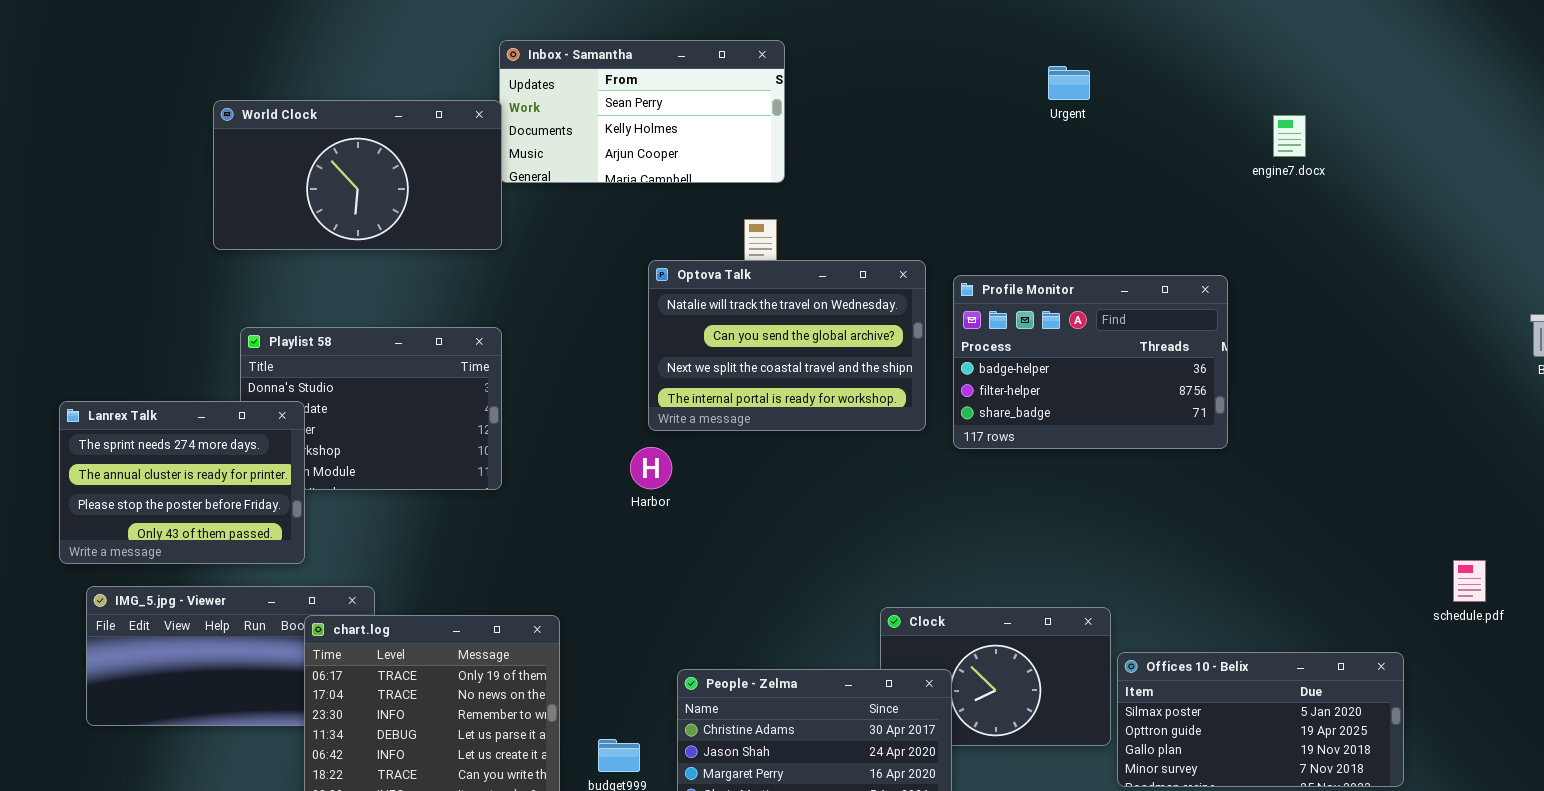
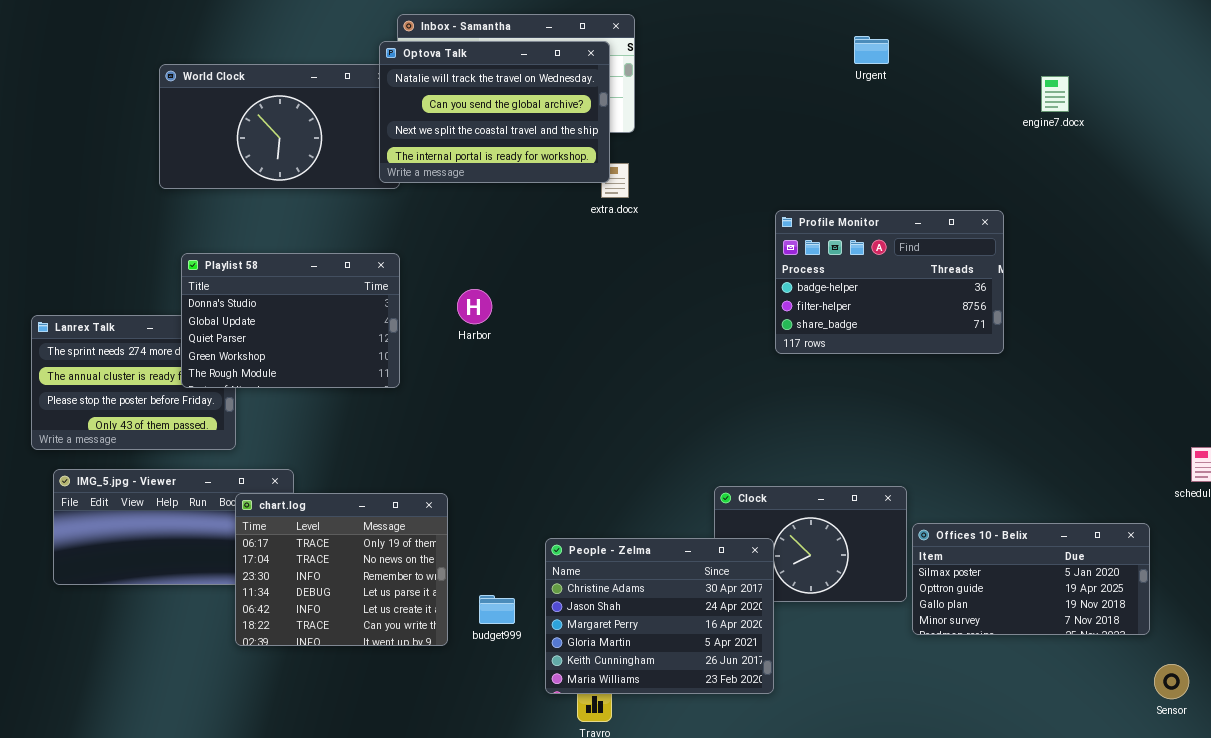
Optova Talk: [648,260,926,431] -> [379,41,610,183], moved
Playlist 58: [240,327,502,490] -> [181,253,400,388], raised
Harbor: [630,447,672,489] -> [457,289,492,324], moved

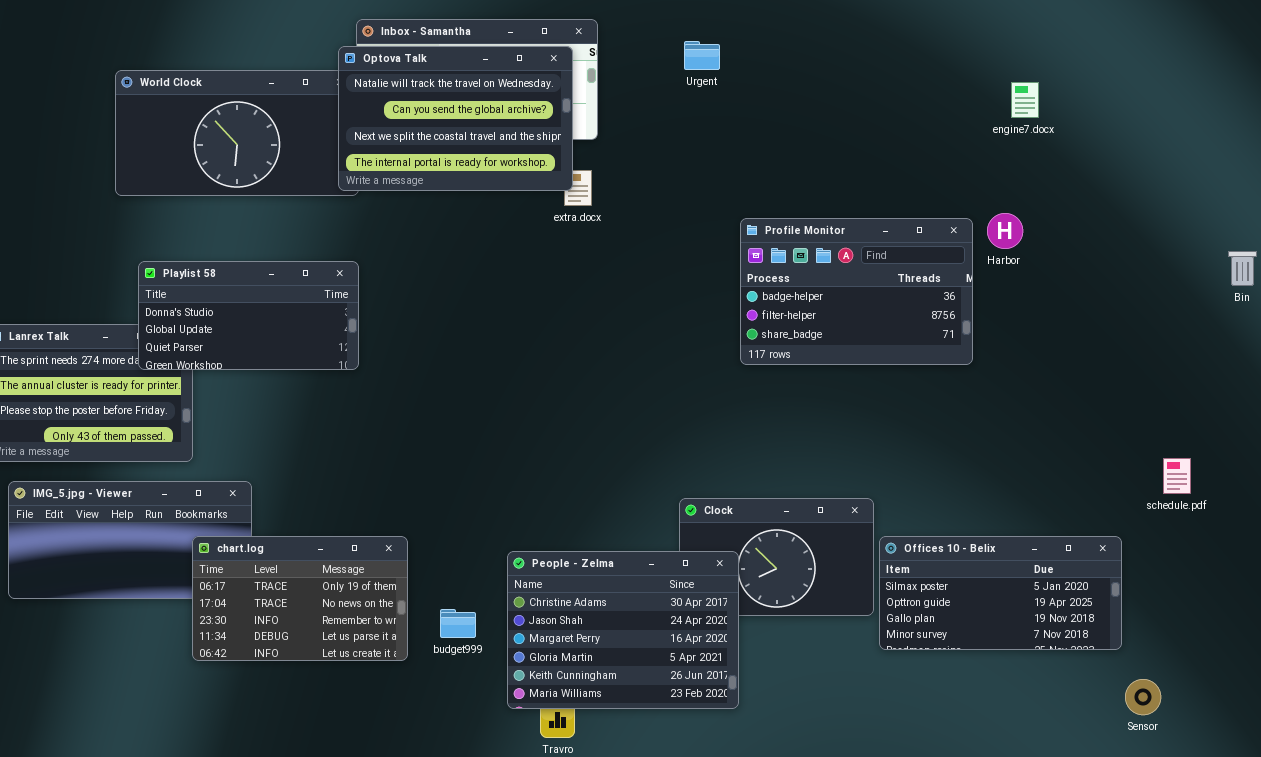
Urgent: [854,36,889,64] -> [684,41,720,70], moved
Playlist 58: [181,253,400,388] -> [138,261,359,370], resized
Harbor: [457,289,492,324] -> [987,213,1023,249], moved
chart.log: [235,493,448,646] -> [192,536,408,661], resized

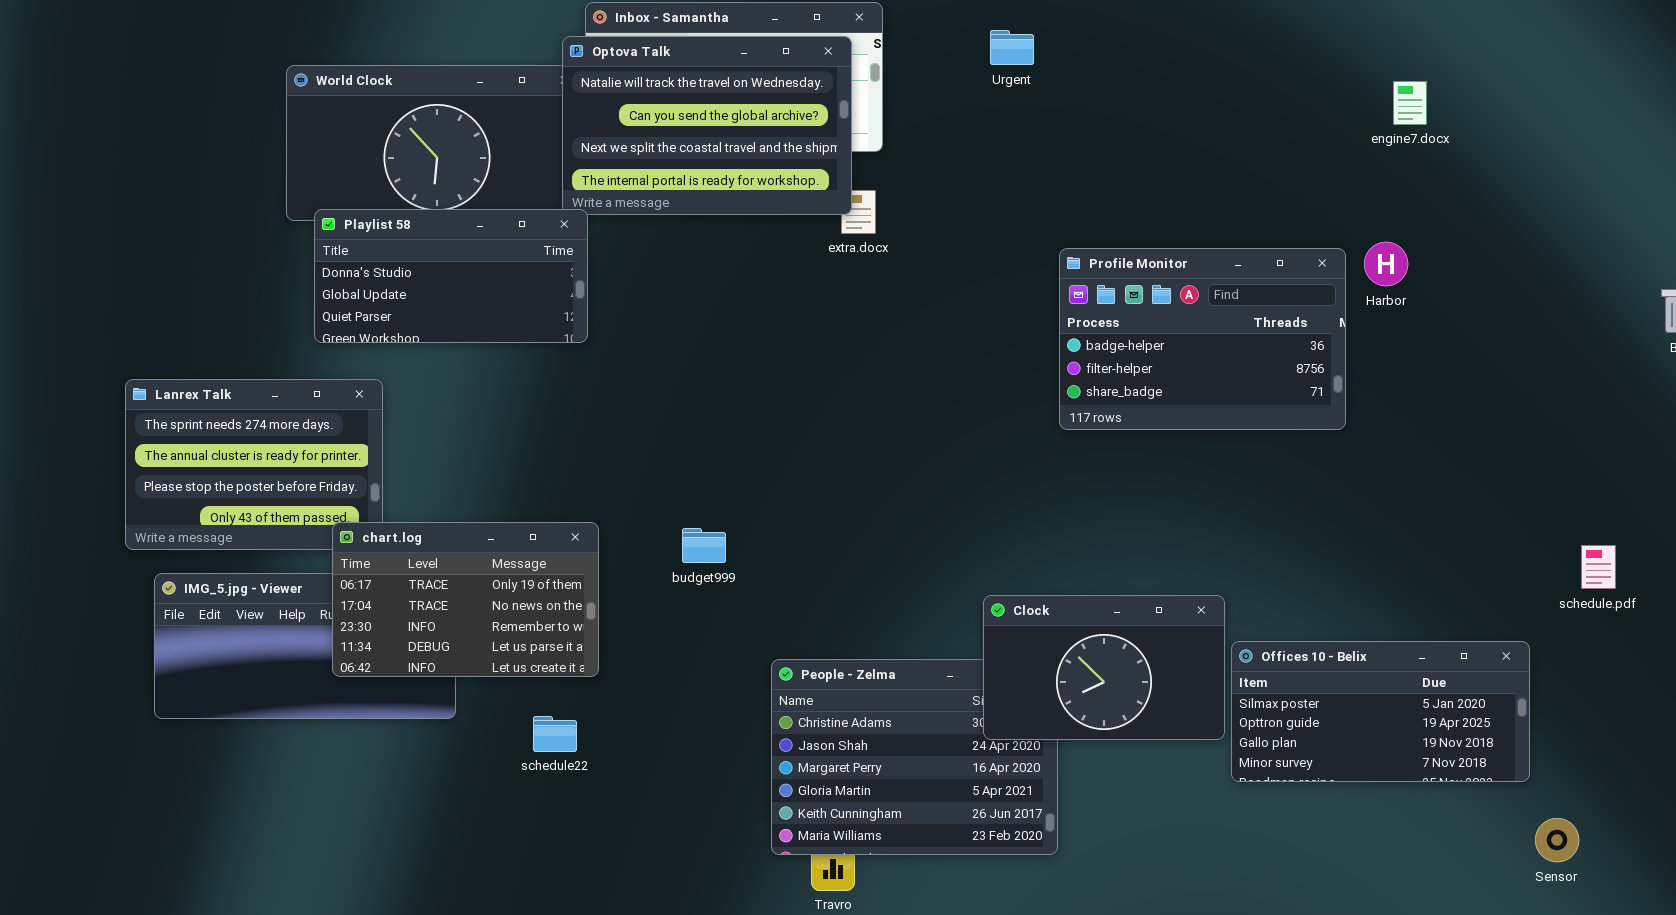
Playlist 58: [138,261,359,370] -> [314,209,588,343], moved
Clock: [679,498,874,616] -> [983,595,1225,740], raised
chart.log: [192,536,408,661] -> [332,522,599,677], moved
budget999: [440,609,476,638] -> [682,528,726,563], moved

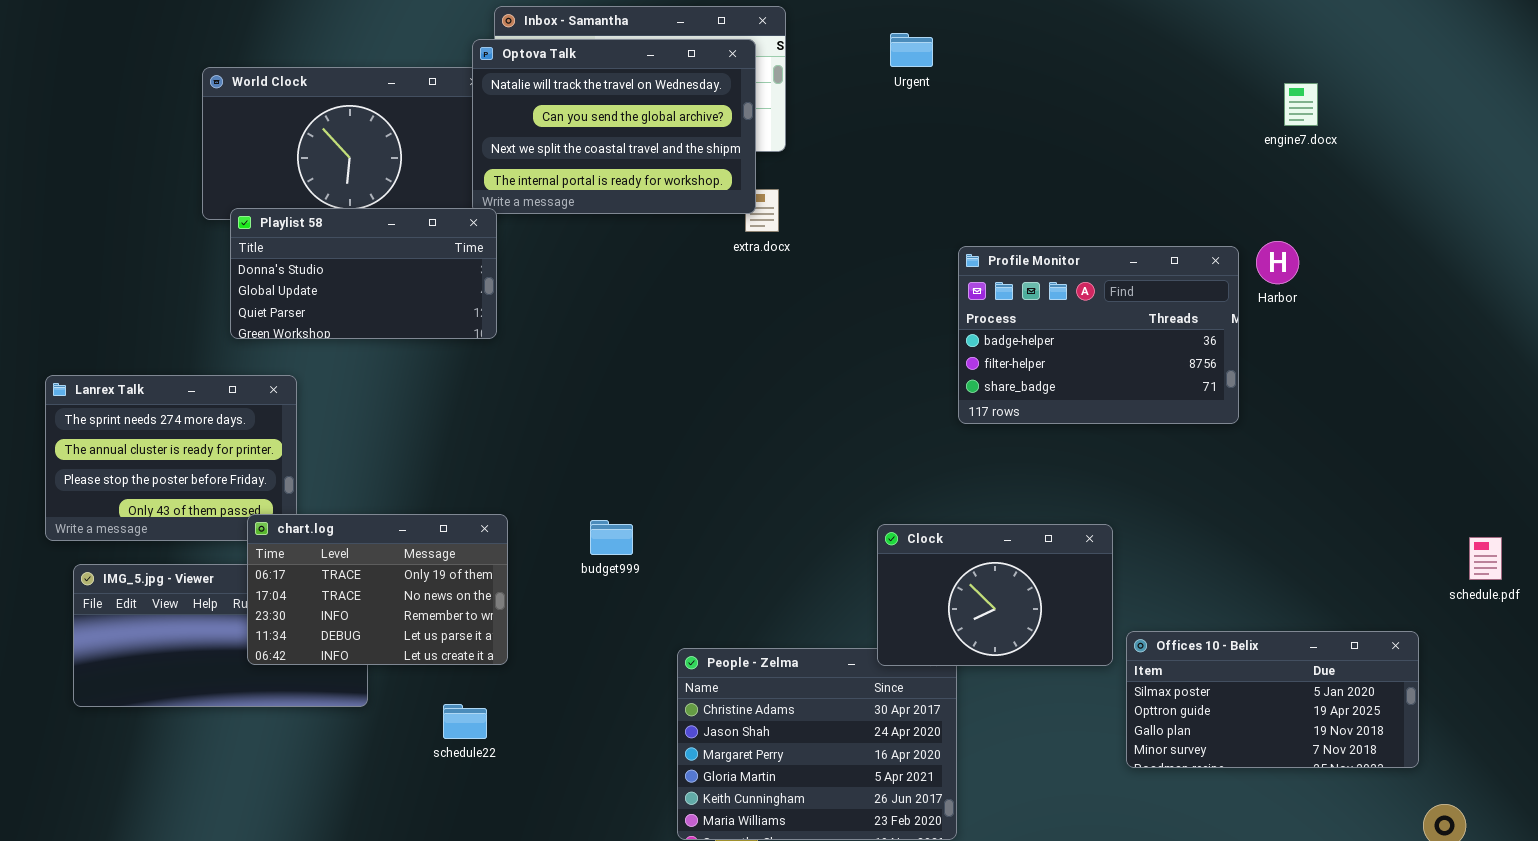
Clock: [983,595,1225,740] -> [877,524,1113,666], moved

